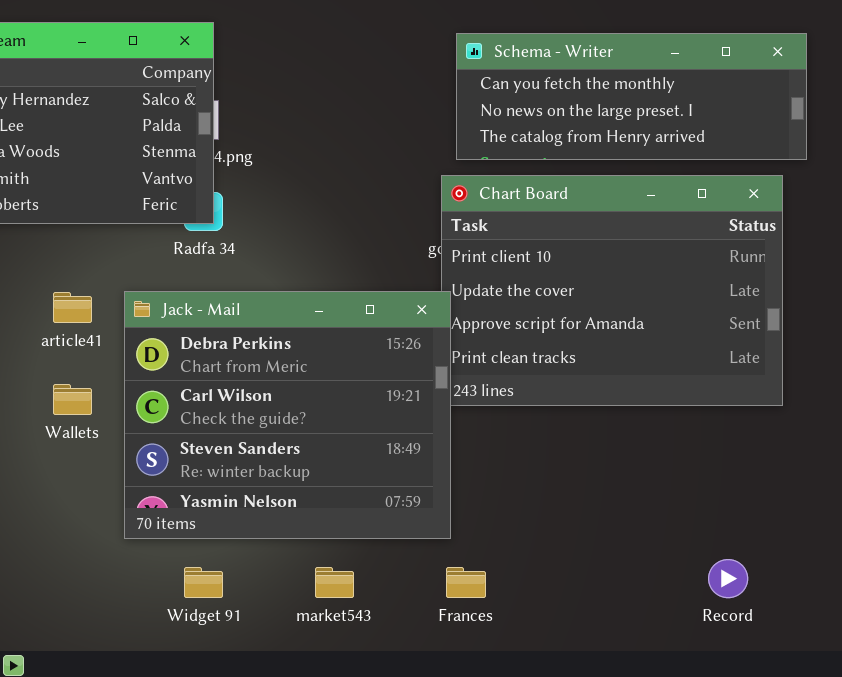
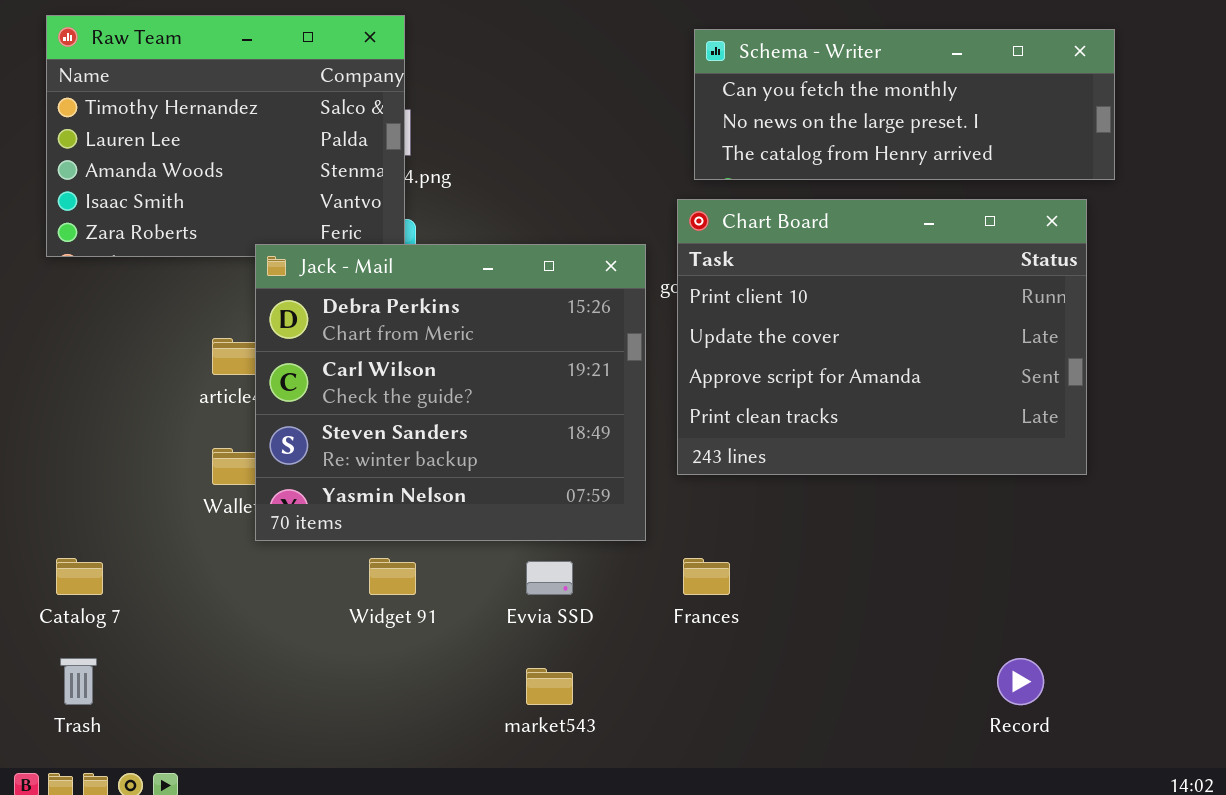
Jack - Mail: [124,291,451,539] -> [255,244,646,541], moved
Widget 91: [184,567,223,598] -> [369,558,416,595], moved
Frances: [446,567,486,598] -> [683,558,730,595], moved

